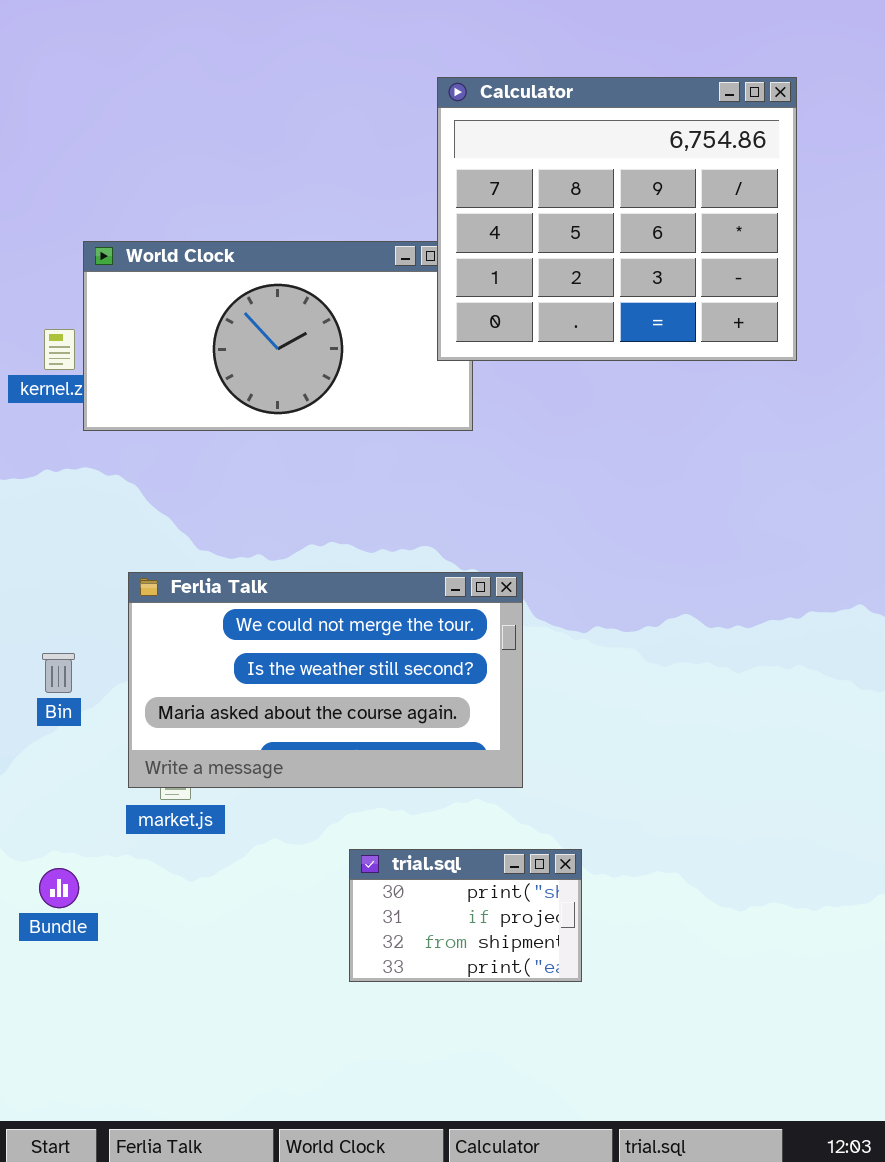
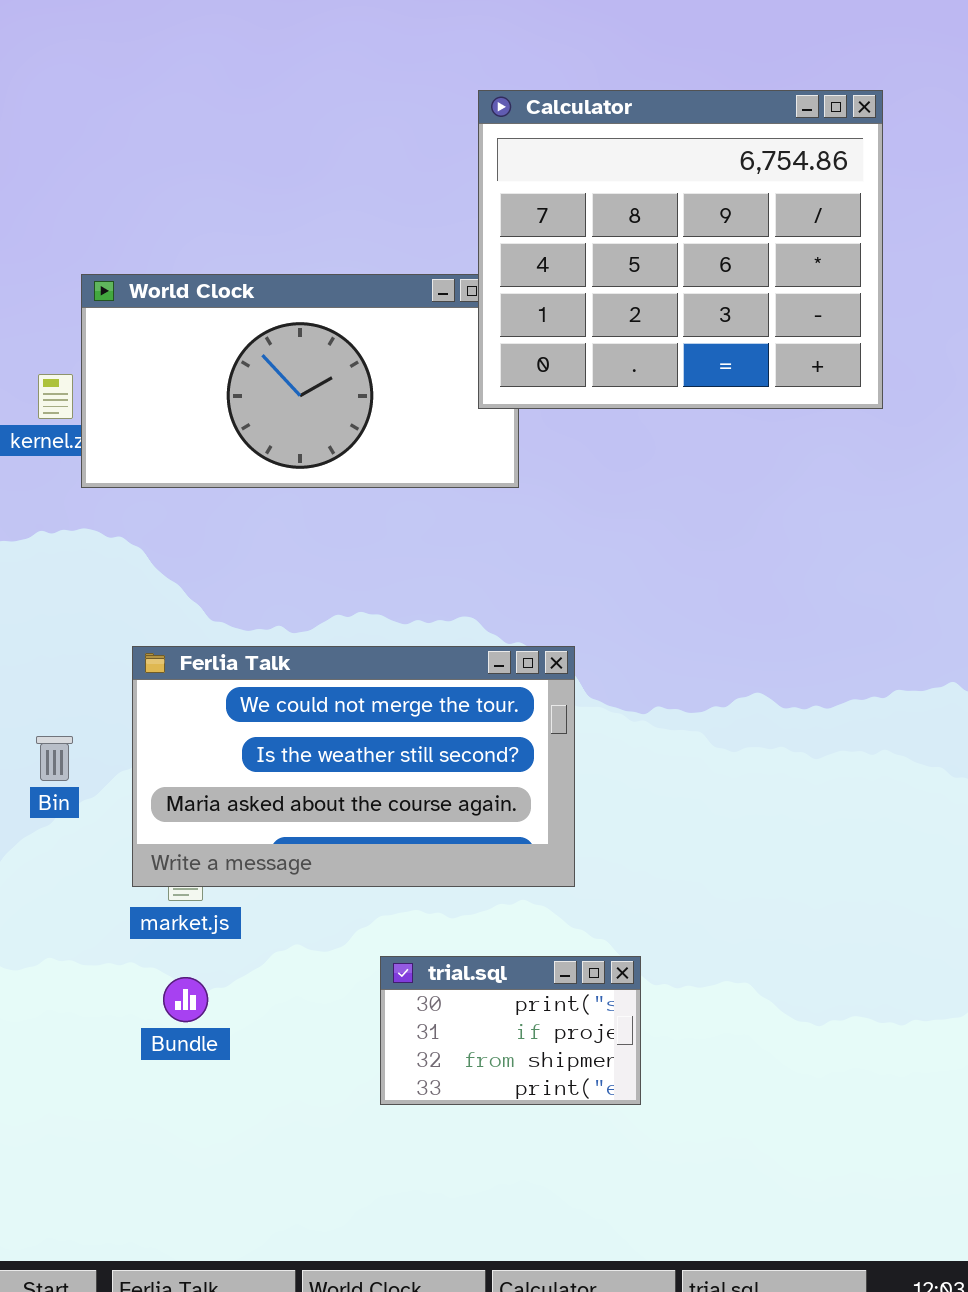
Bundle: [39,868,79,908] -> [163,977,208,1022], moved

